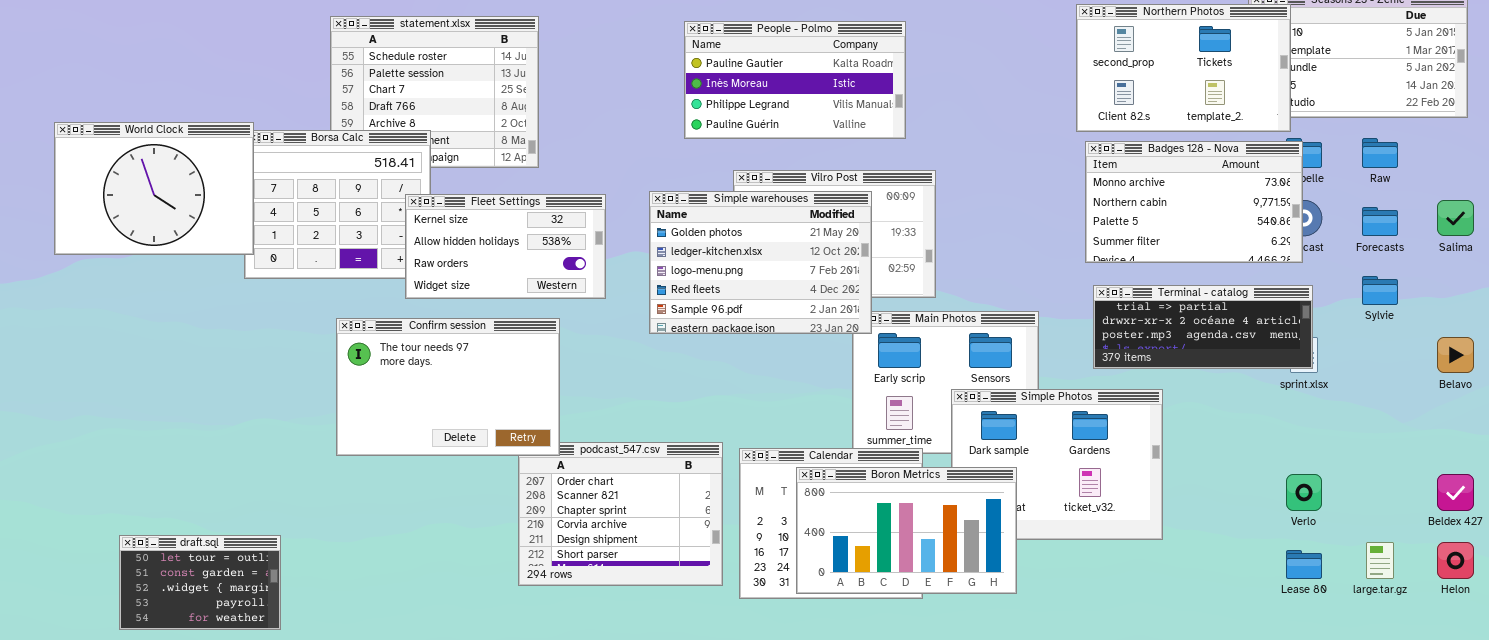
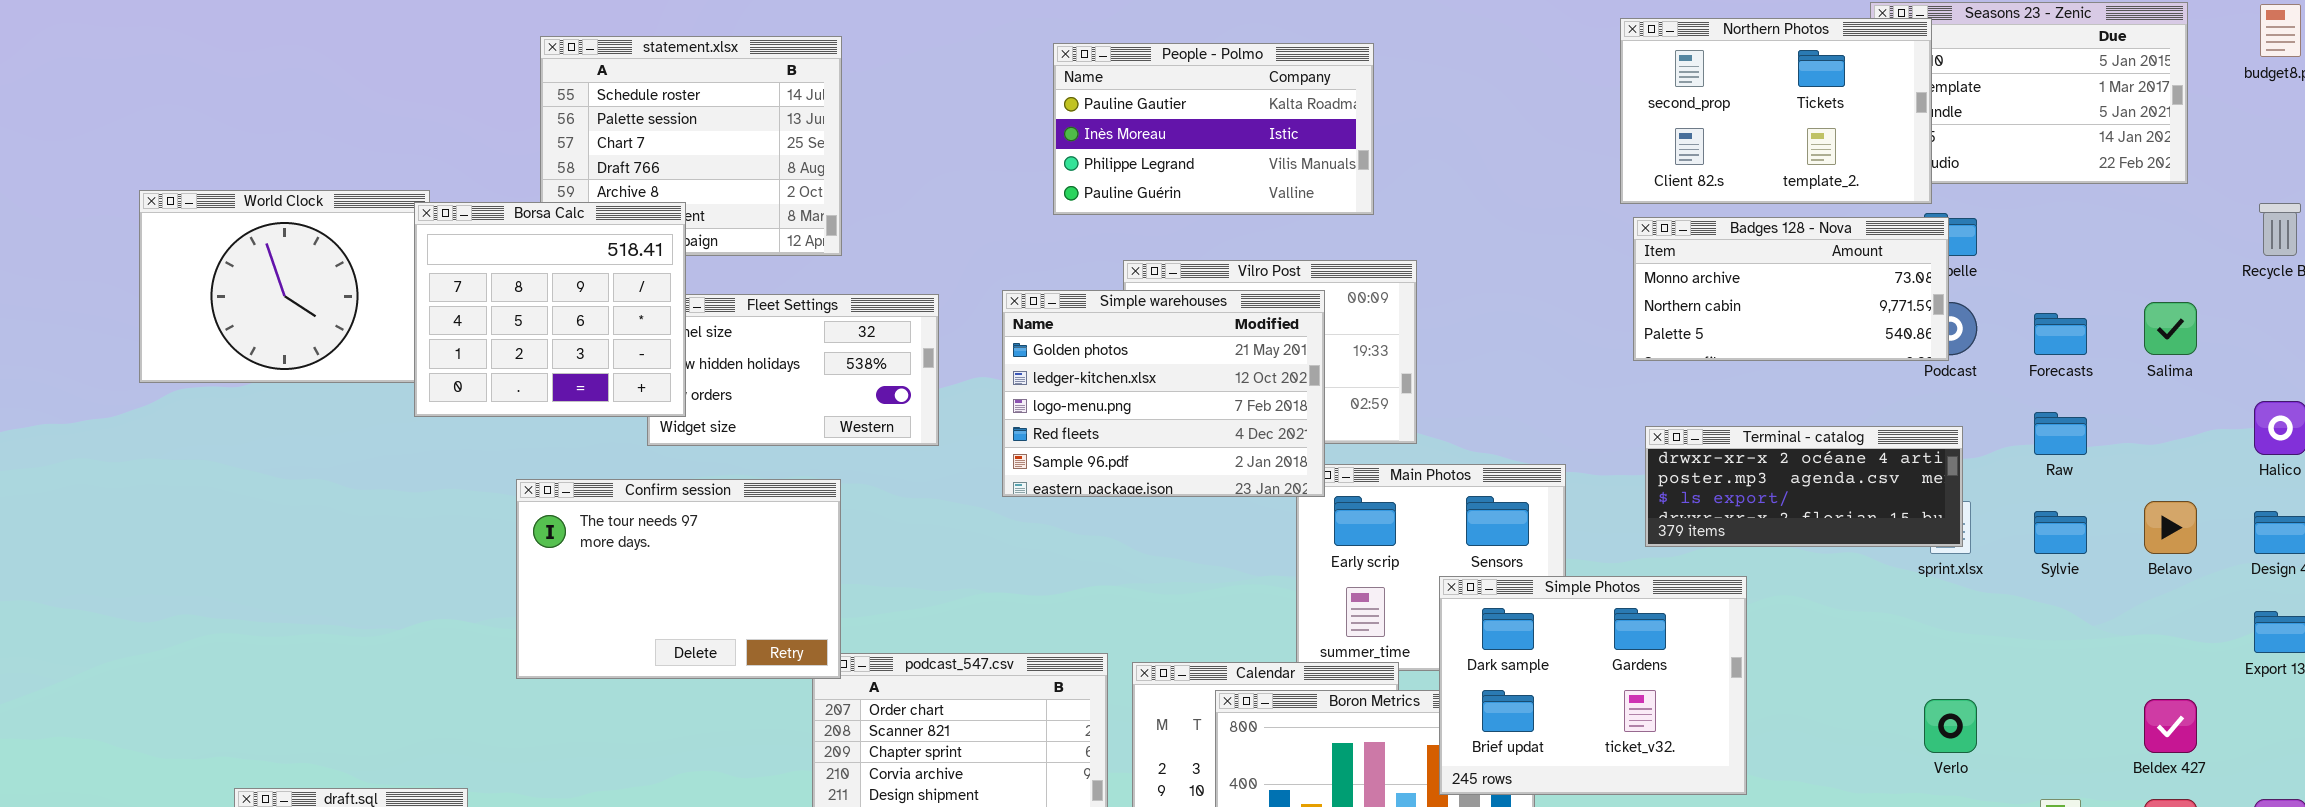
Borsa Calc: [244,130,431,279] -> [414,202,686,417], raised
Raw: [1362,138,1398,168] -> [2034,412,2087,455], moved
Badges 128 - Nova: [1085,141,1303,263] -> [1633,217,1949,361], resized
Sylvie: [1362,276,1398,305] -> [2034,511,2087,554], moved
Terminal - catalog: [1093,285,1313,369] -> [1645,426,1963,547], scrolled down 1 row
Confirm session: [336,318,560,456] -> [516,479,841,679], moved
Simple Photos: [951,389,1163,540] -> [1439,576,1747,795], raised

